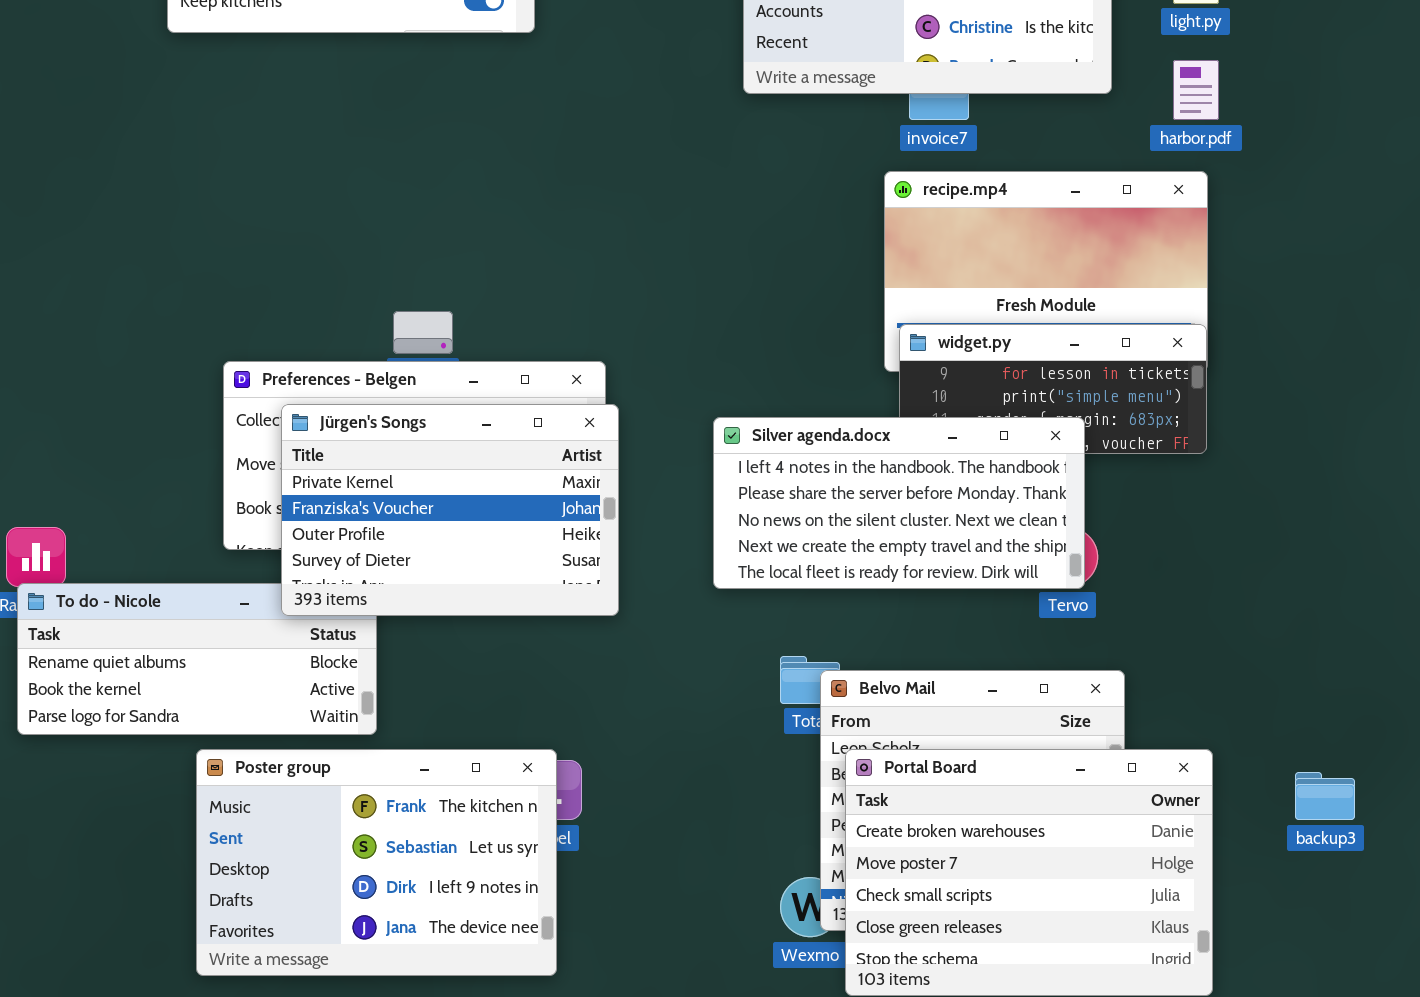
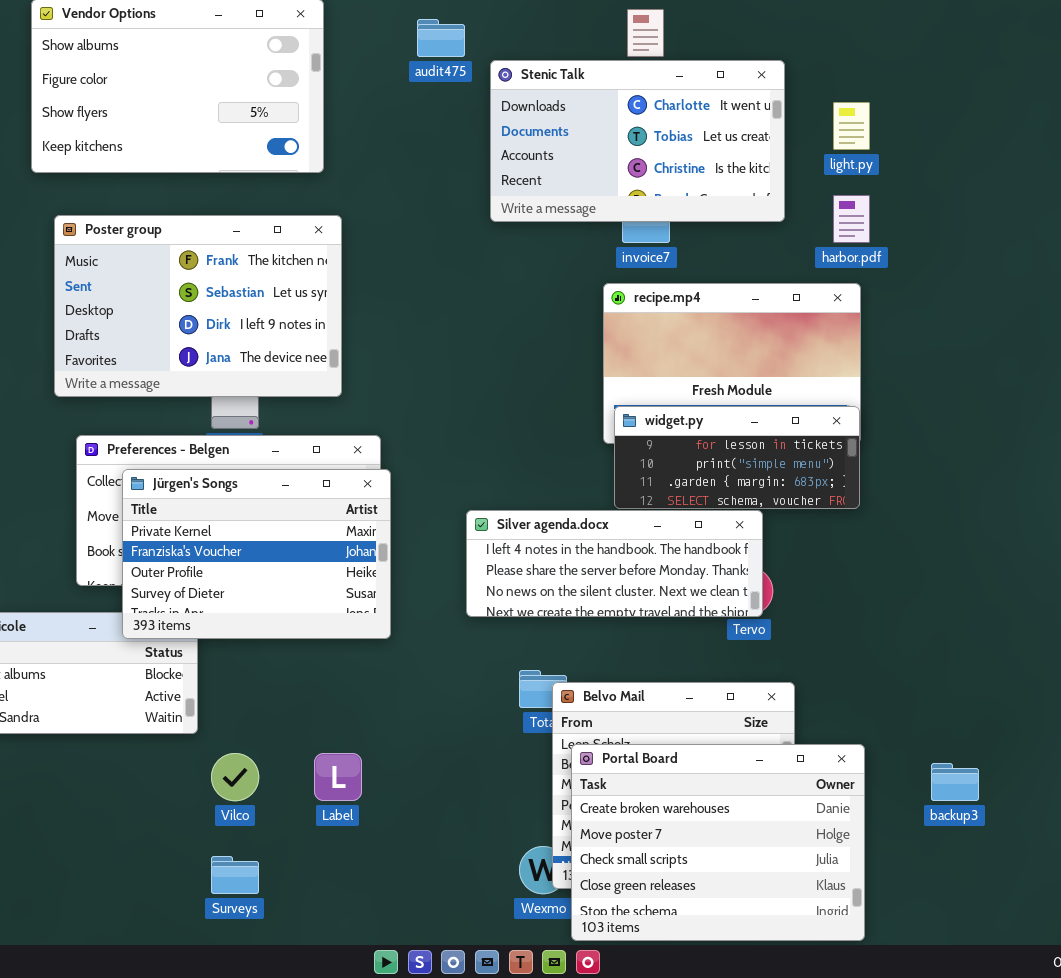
Silver agenda.docx: [713,417,1085,589] -> [466,510,763,617], resized
Poster group: [196,749,557,976] -> [54,215,342,397], moved

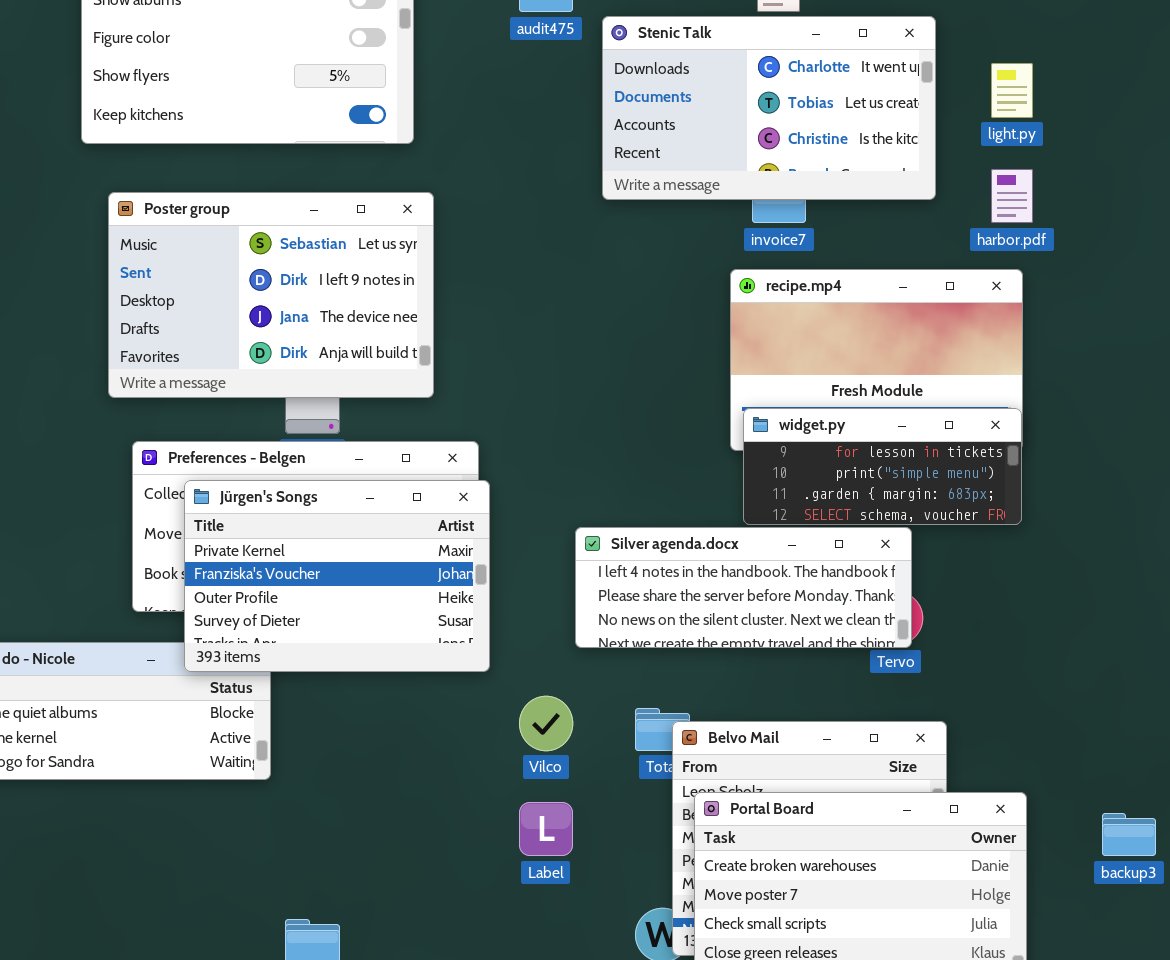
Poster group: [54,215,342,397] -> [108,192,434,398], scrolled down 1 row
Vilco: [211,753,259,801] -> [519,696,573,751], moved
Label: [314,753,362,801] -> [519,802,573,856], moved

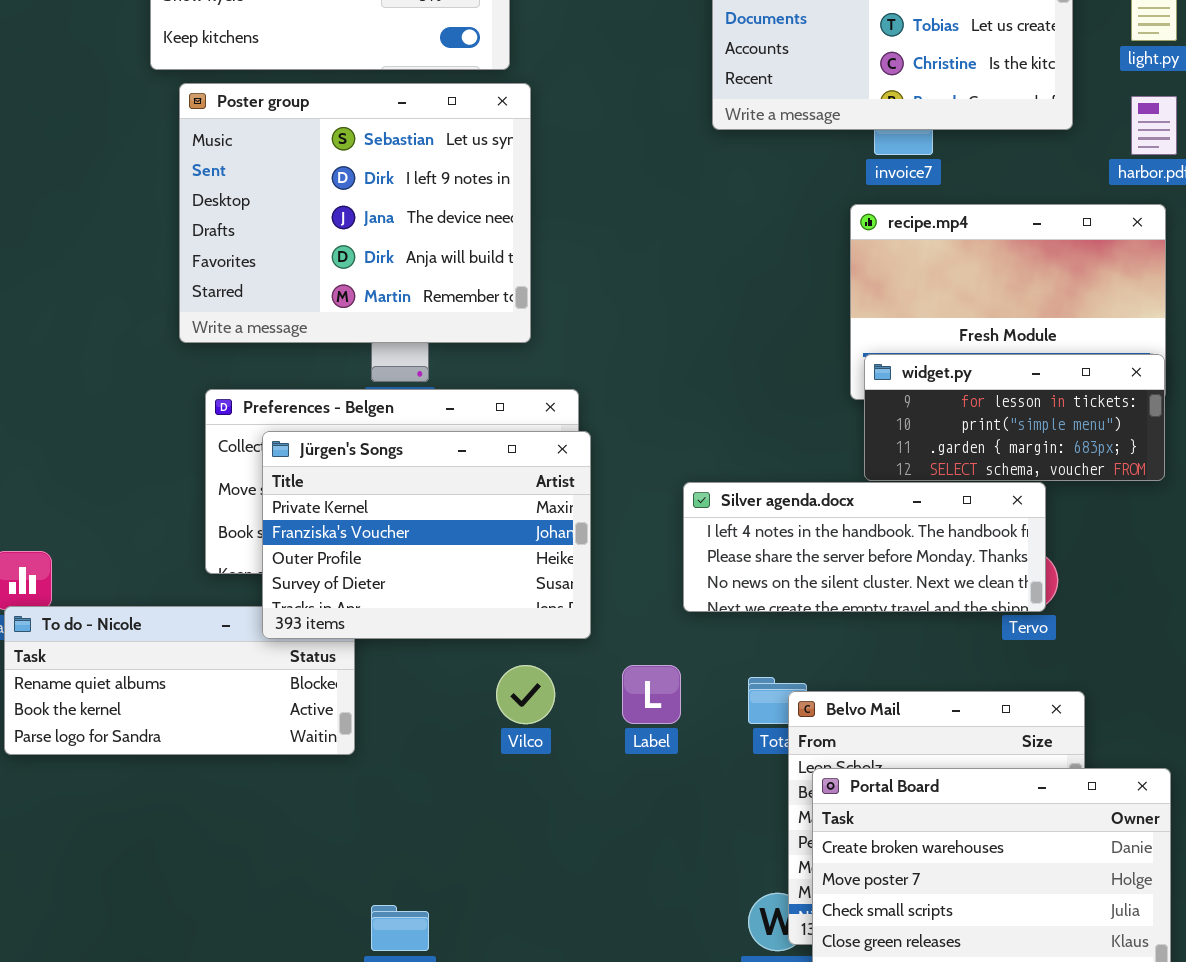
Poster group: [108,192,434,398] -> [179,83,531,343], resized
Vilco: [519,696,573,751] -> [496,665,555,724], moved
Label: [519,802,573,856] -> [622,665,681,724], moved

